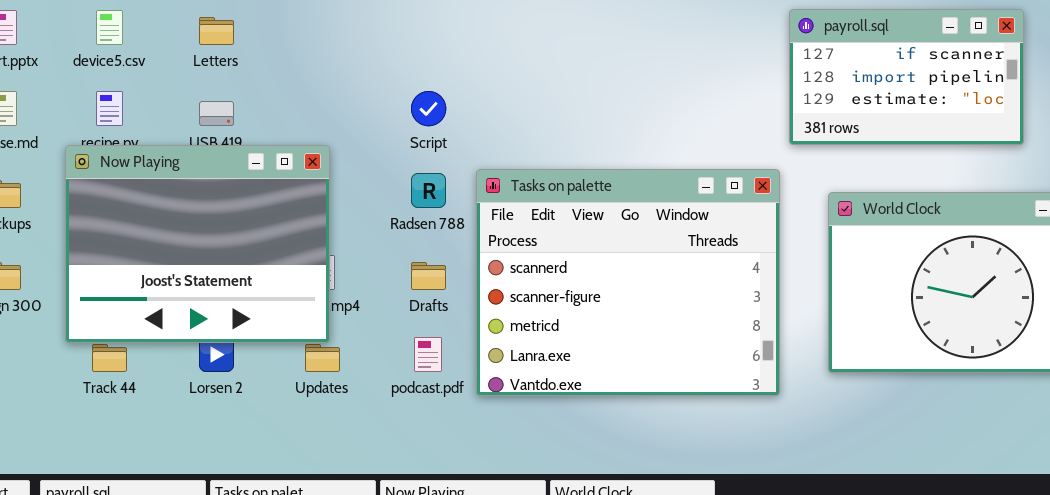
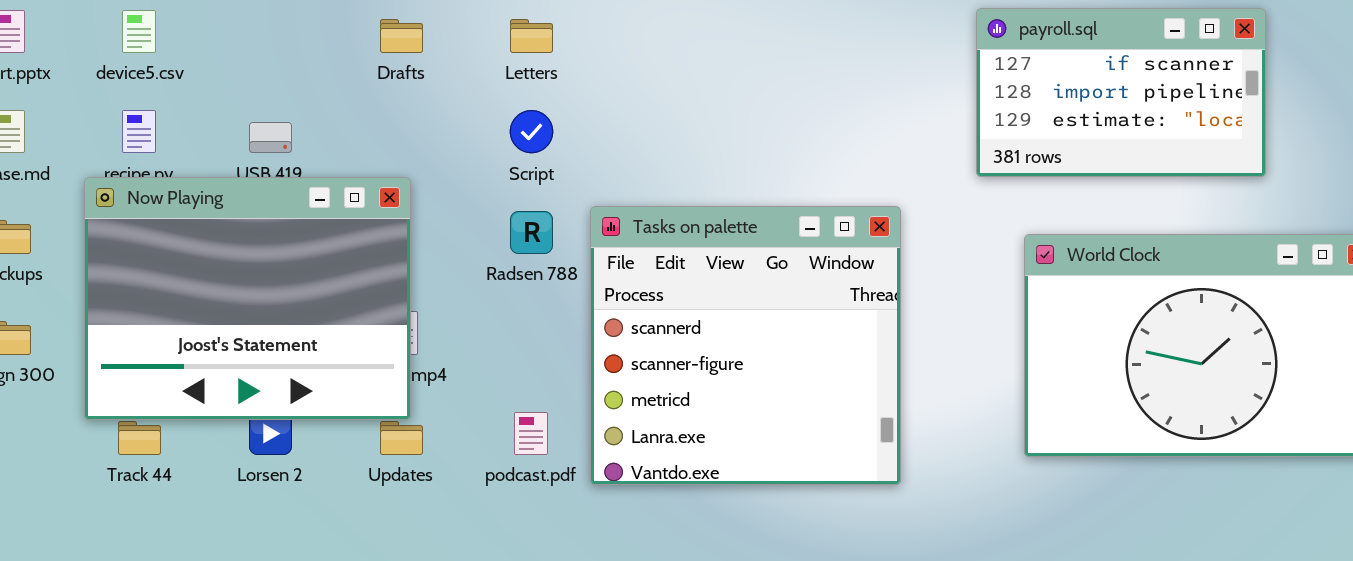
Letters: [199,17,234,45] -> [510,19,553,53], moved
Tasks on palette: [476,169,780,396] -> [590,206,901,485], resized
Drafts: [411,262,446,290] -> [380,19,423,53], moved

